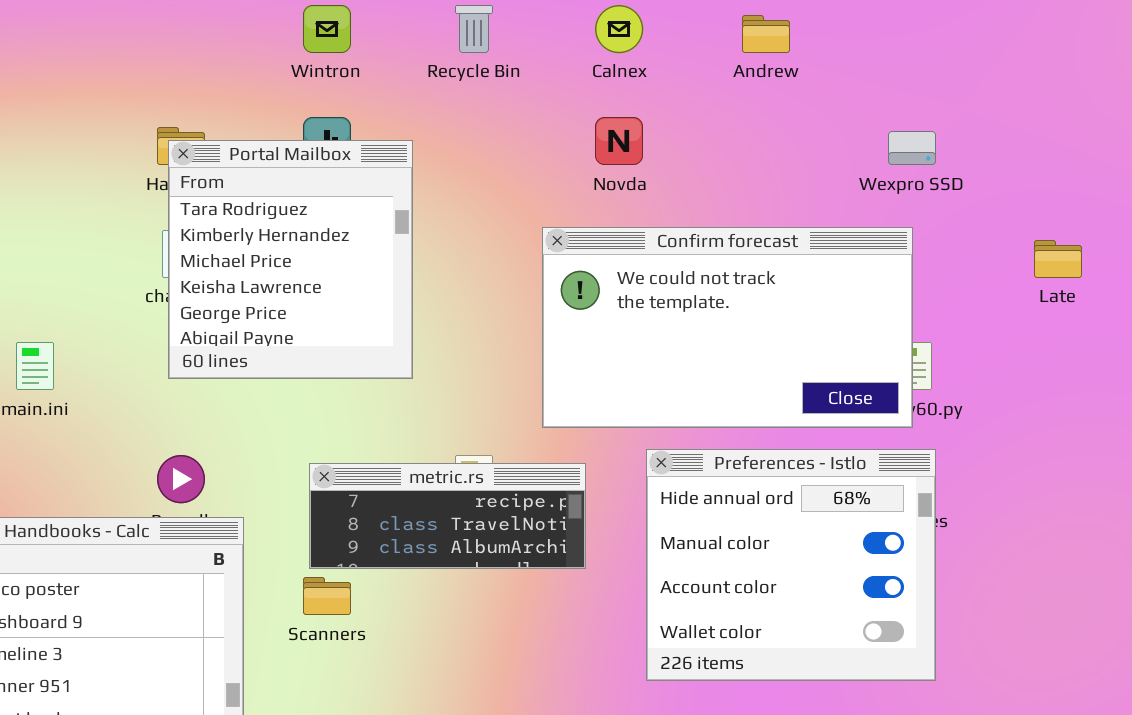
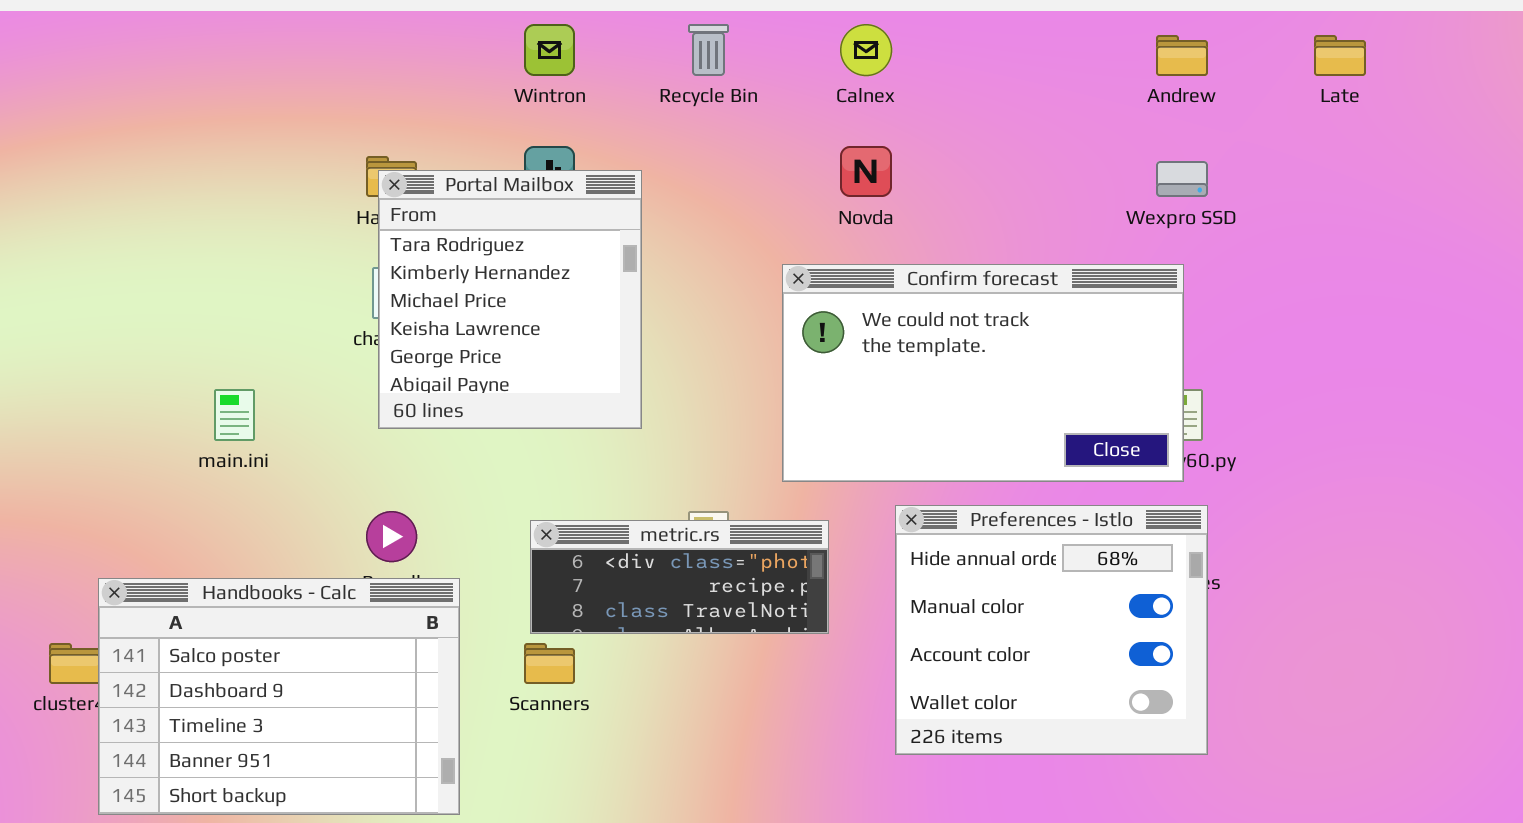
Andrew: [742,15,790,53] -> [1156,35,1208,76], moved
Late: [1034,240,1082,278] -> [1314,35,1366,76], moved
metric.rs: [309,463,586,569] -> [530,520,829,634], scrolled up 1 row

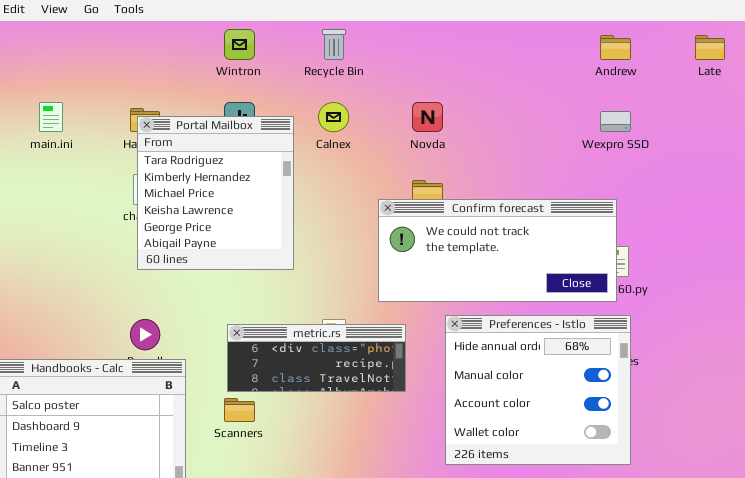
Calnex: [840,24,892,76] -> [318,102,349,132], moved
Confirm forecast: [782,264,1184,482] -> [378,199,617,302], resized
main.ini: [214,389,255,441] -> [39,102,63,132], moved

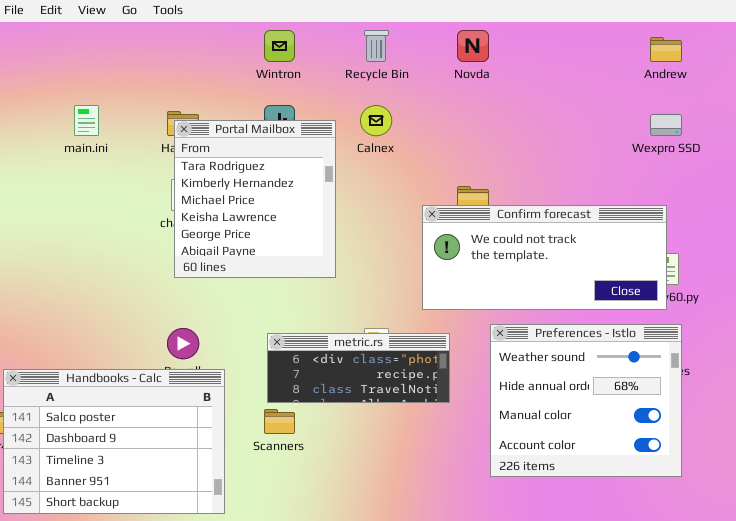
Novda: [412,102,443,132] -> [457,30,489,62], moved
Preferences - Istlo: [445,315,631,465] -> [490,324,682,477], scrolled up 1 row

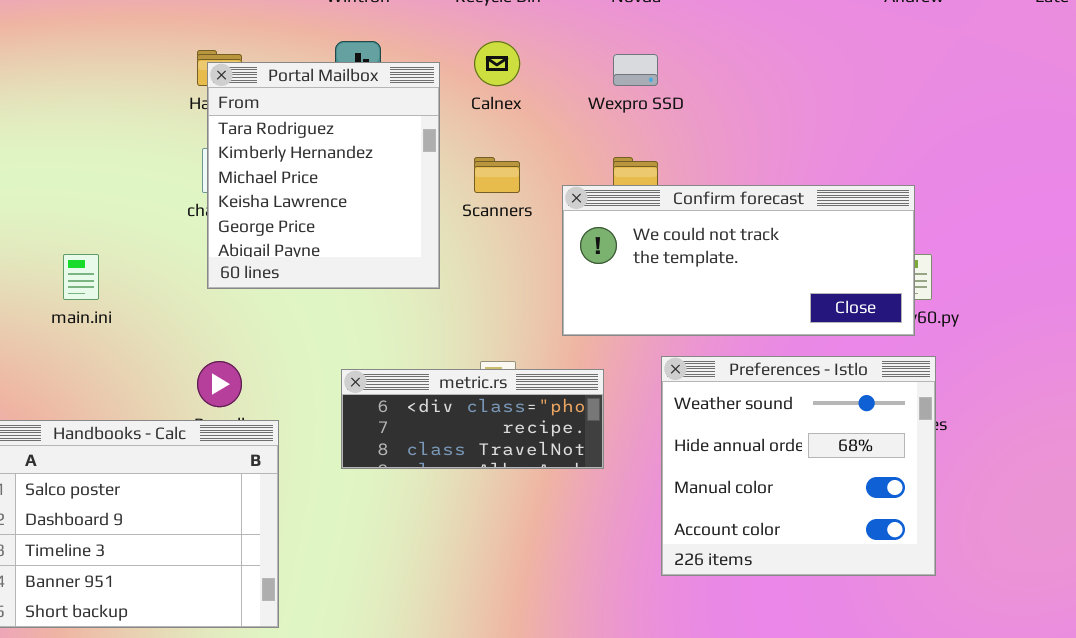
main.ini: [74,105,99,136] -> [63,254,99,300], moved
Wexpro SSD: [650,114,682,136] -> [613,54,658,86], moved
Scanners: [264,409,295,434] -> [474,157,520,193], moved

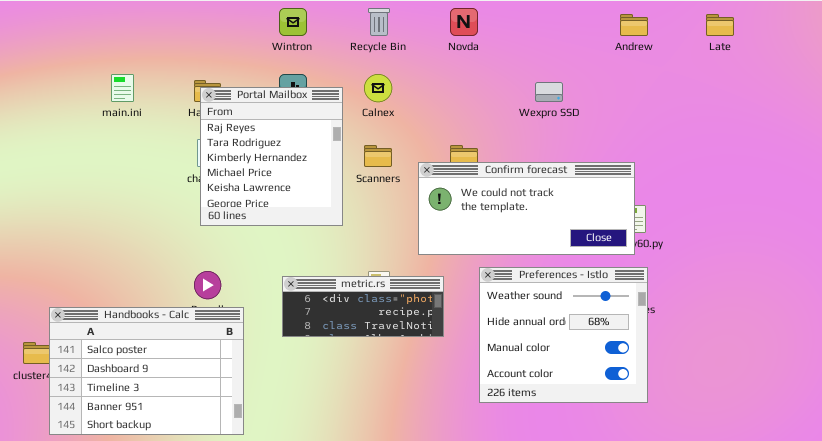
Wexpro SSD: [613,54,658,86] -> [535,82,563,102], moved
Portal Mailbox: [207,62,440,289] -> [200,87,343,226], scrolled up 1 row
main.ini: [63,254,99,300] -> [111,74,134,102], moved

